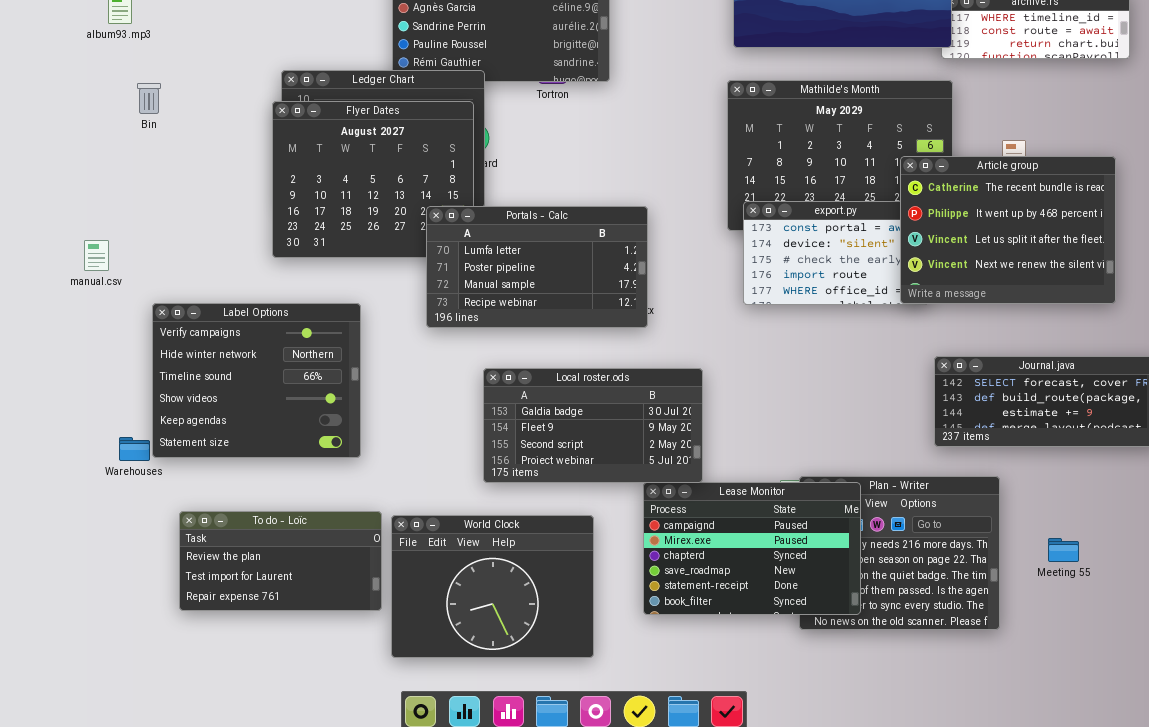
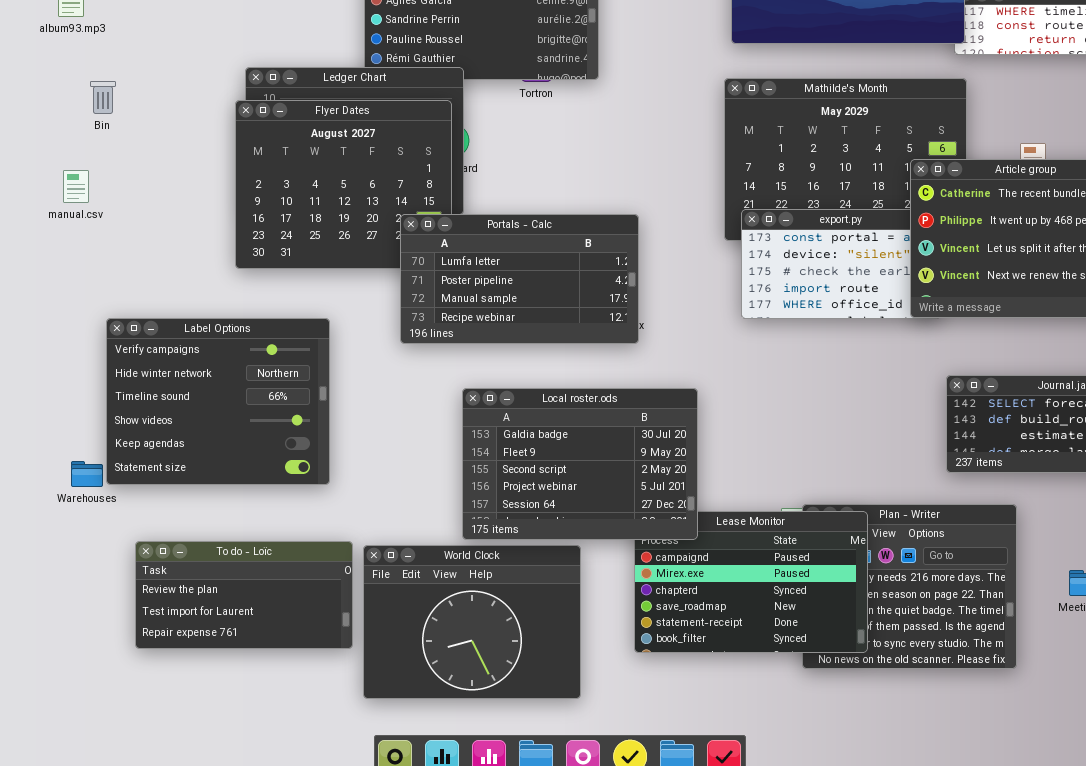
manual.csv: [84,240,109,271] -> [63,170,89,203], moved
Local roster.ods: [483,368,703,483] -> [462,388,698,540], resized

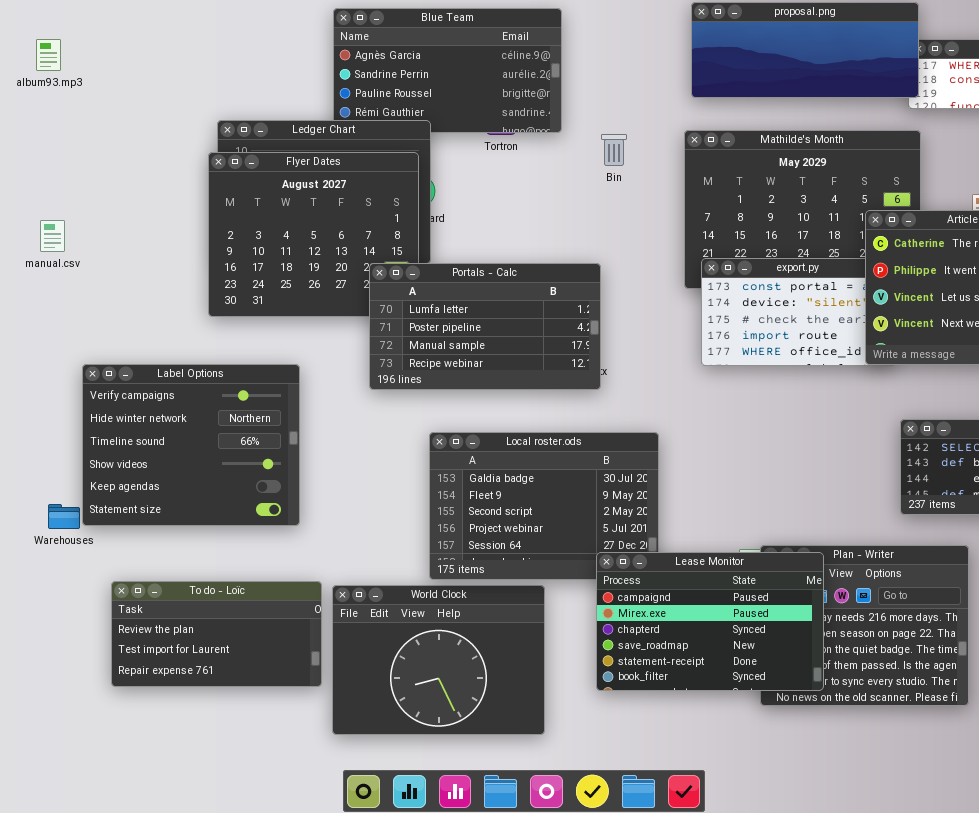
Bin: [90,81,116,114] -> [601,134,627,166], moved
Lease Monitor: [634,511,868,653] -> [596,552,824,691], raised

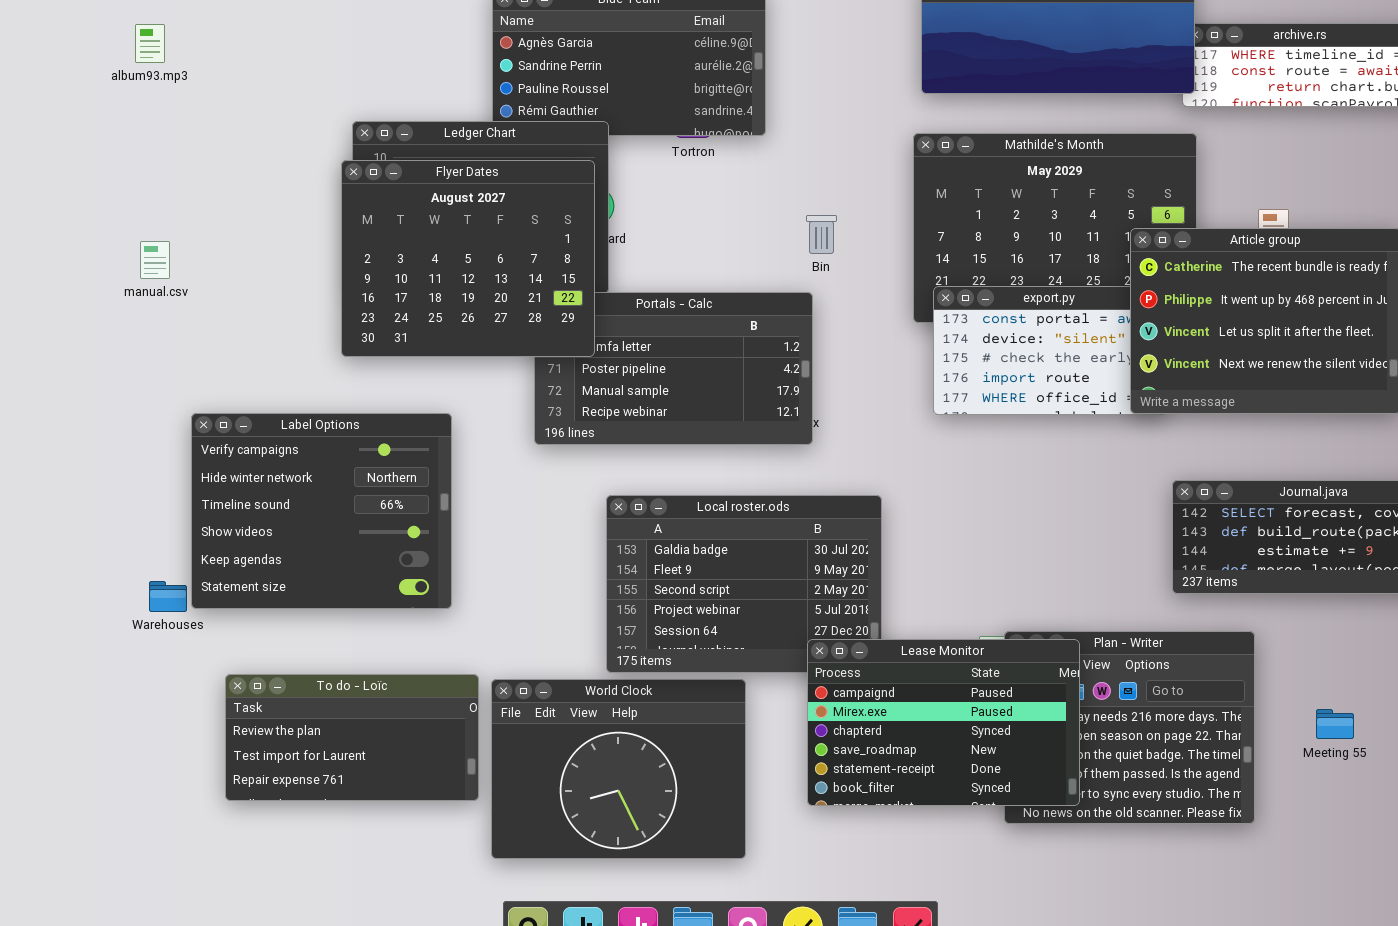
Bin: [601,134,627,166] -> [806,215,837,254], moved
Flyer Dates: [208,152,419,317] -> [341,160,595,357], raised

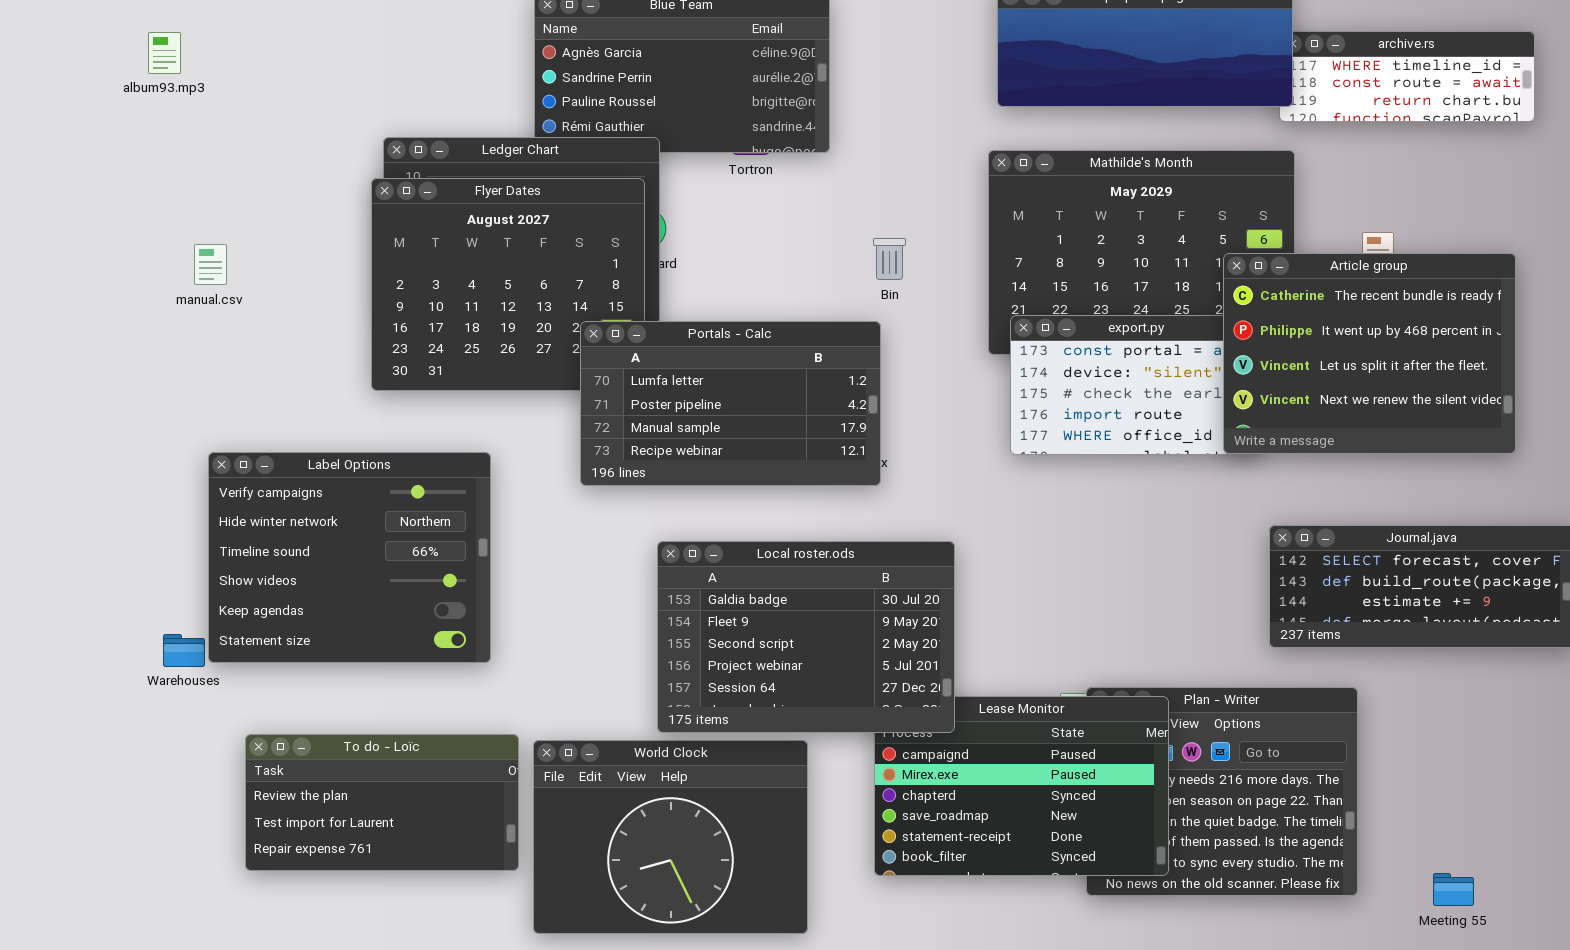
manual.csv: [140,241,170,279] -> [194,244,227,285], moved
Portals - Calc: [534,292,813,445] -> [580,321,881,486], raised
Local roster.ods: [606,495,882,673] -> [657,541,955,733], raised
Meeting 55: [1316,709,1354,739] -> [1433,873,1474,906], moved

